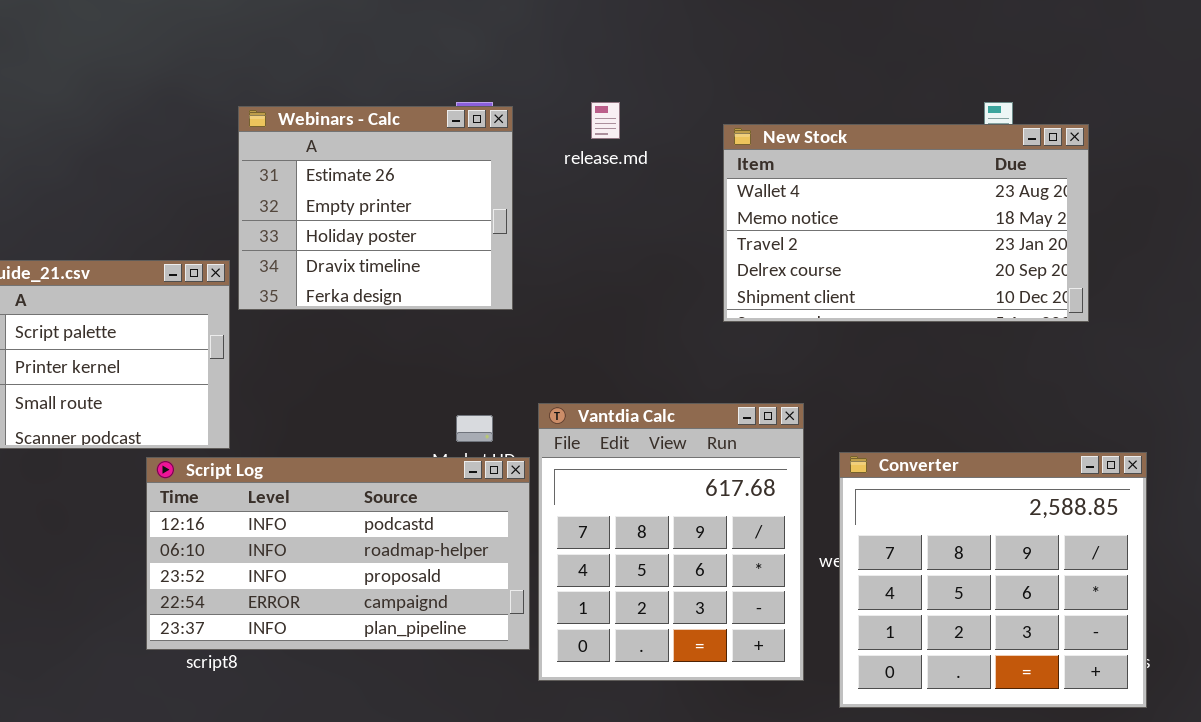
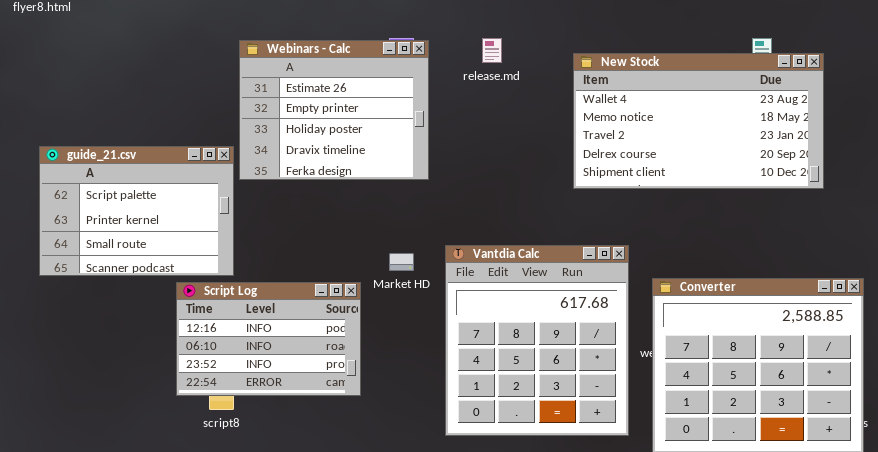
Script Log: [146,457,530,650] -> [176,282,361,396], resized

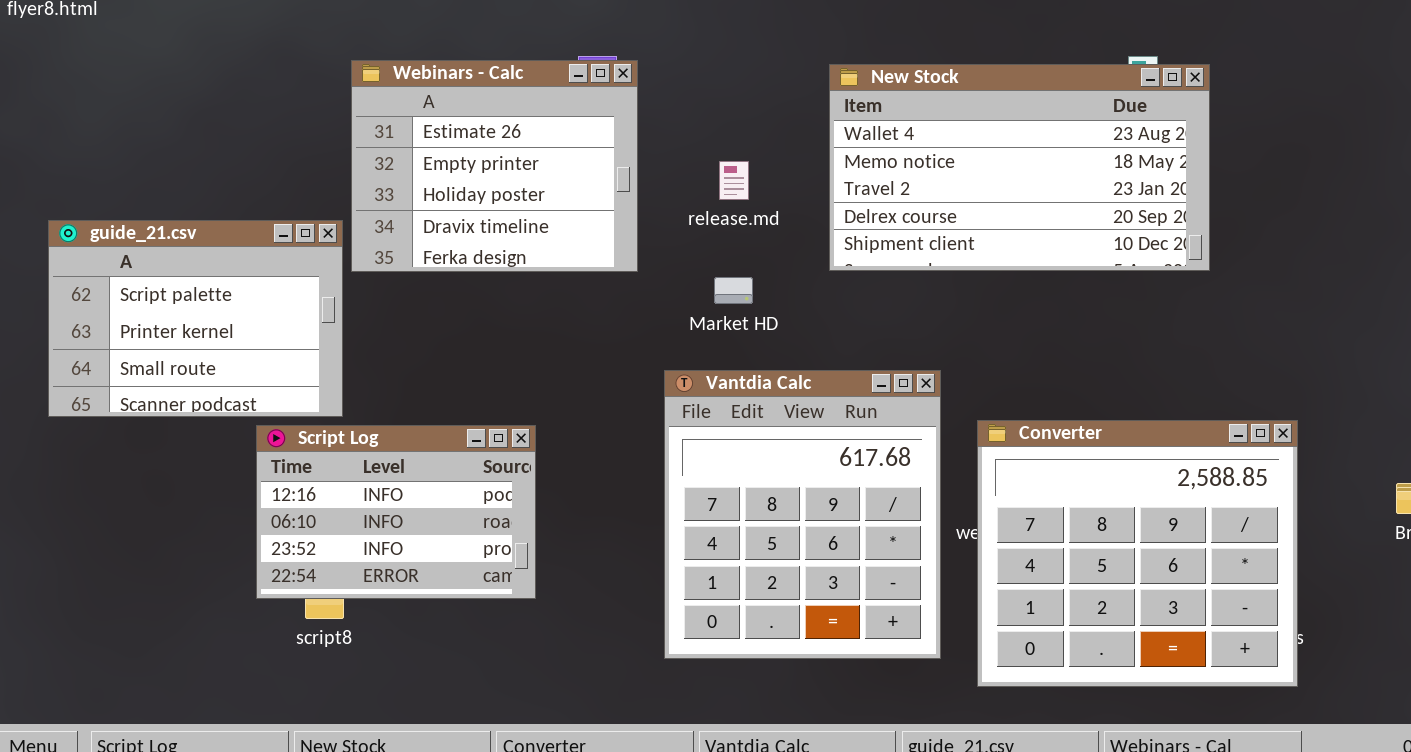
release.md: [482,38,502,63] -> [719,161,749,200], moved
New Stock: [573,53,824,189] -> [829,64,1210,271], moved
Market HD: [389,253,414,271] -> [714,277,753,304], moved

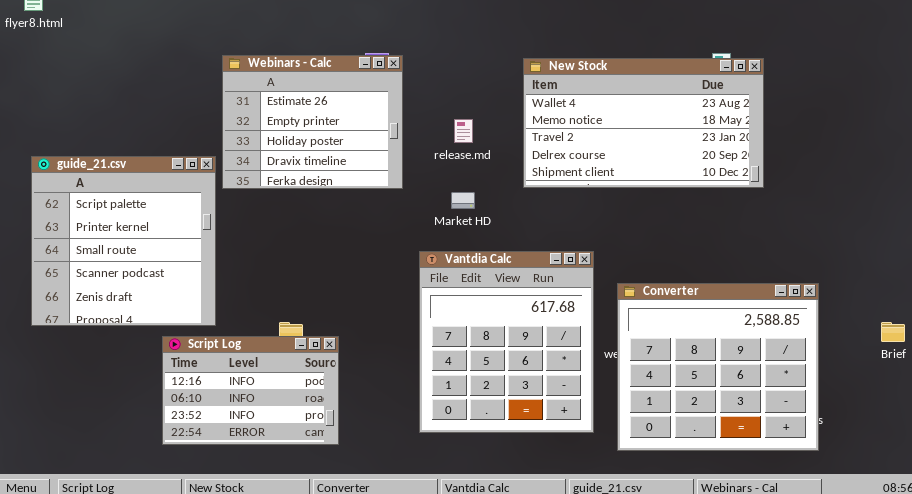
guide_21.csv: [48,220,343,417] -> [31,156,216,326], resized
Script Log: [256,425,536,599] -> [162,336,339,445], moved

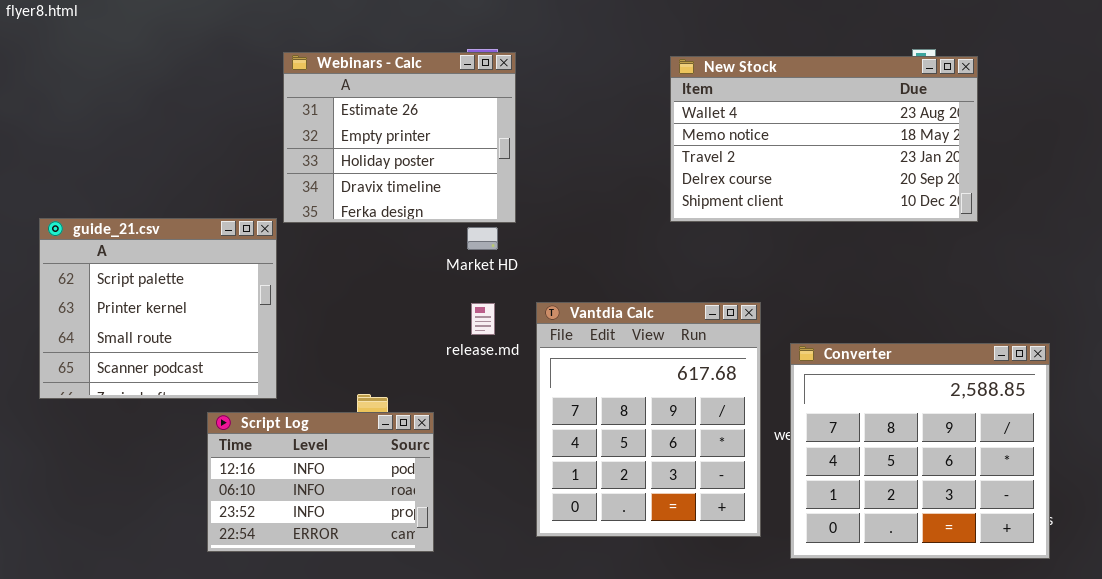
release.md: [454,119,473,143] -> [471,303,495,335], moved
guide_21.csv: [31,156,216,326] -> [39,218,277,399], resized
Market HD: [451,192,475,209] -> [467,227,498,250], moved

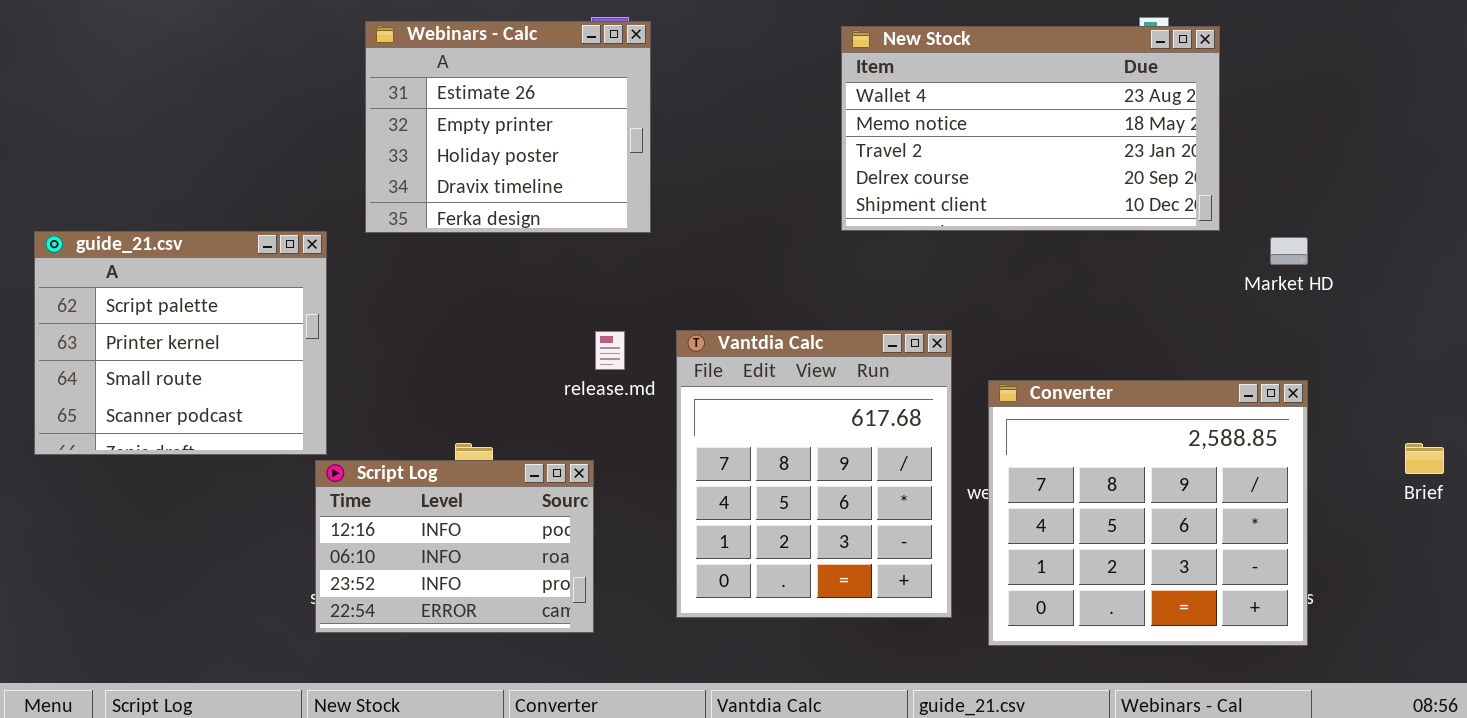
guide_21.csv: [39,218,277,399] -> [34,231,327,455], moved
Market HD: [467,227,498,250] -> [1270,237,1308,265], moved
Script Log: [207,412,434,552] -> [315,460,594,633], moved

